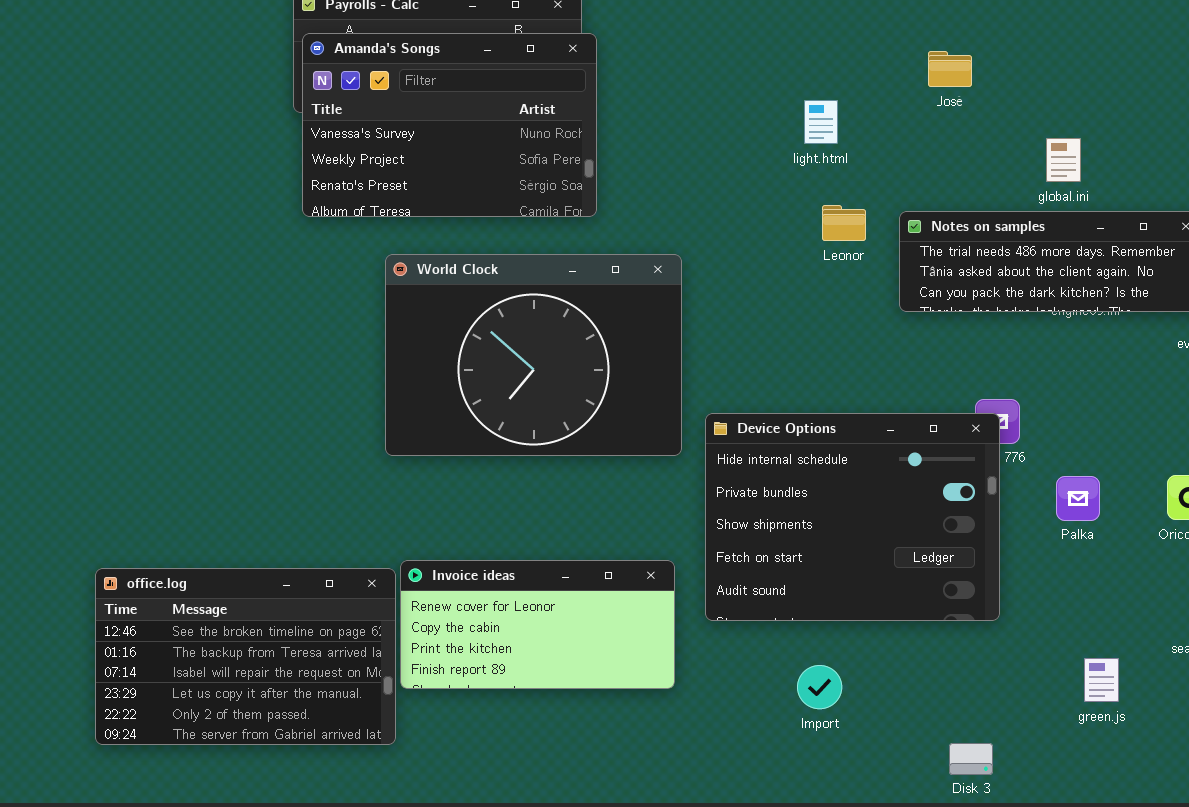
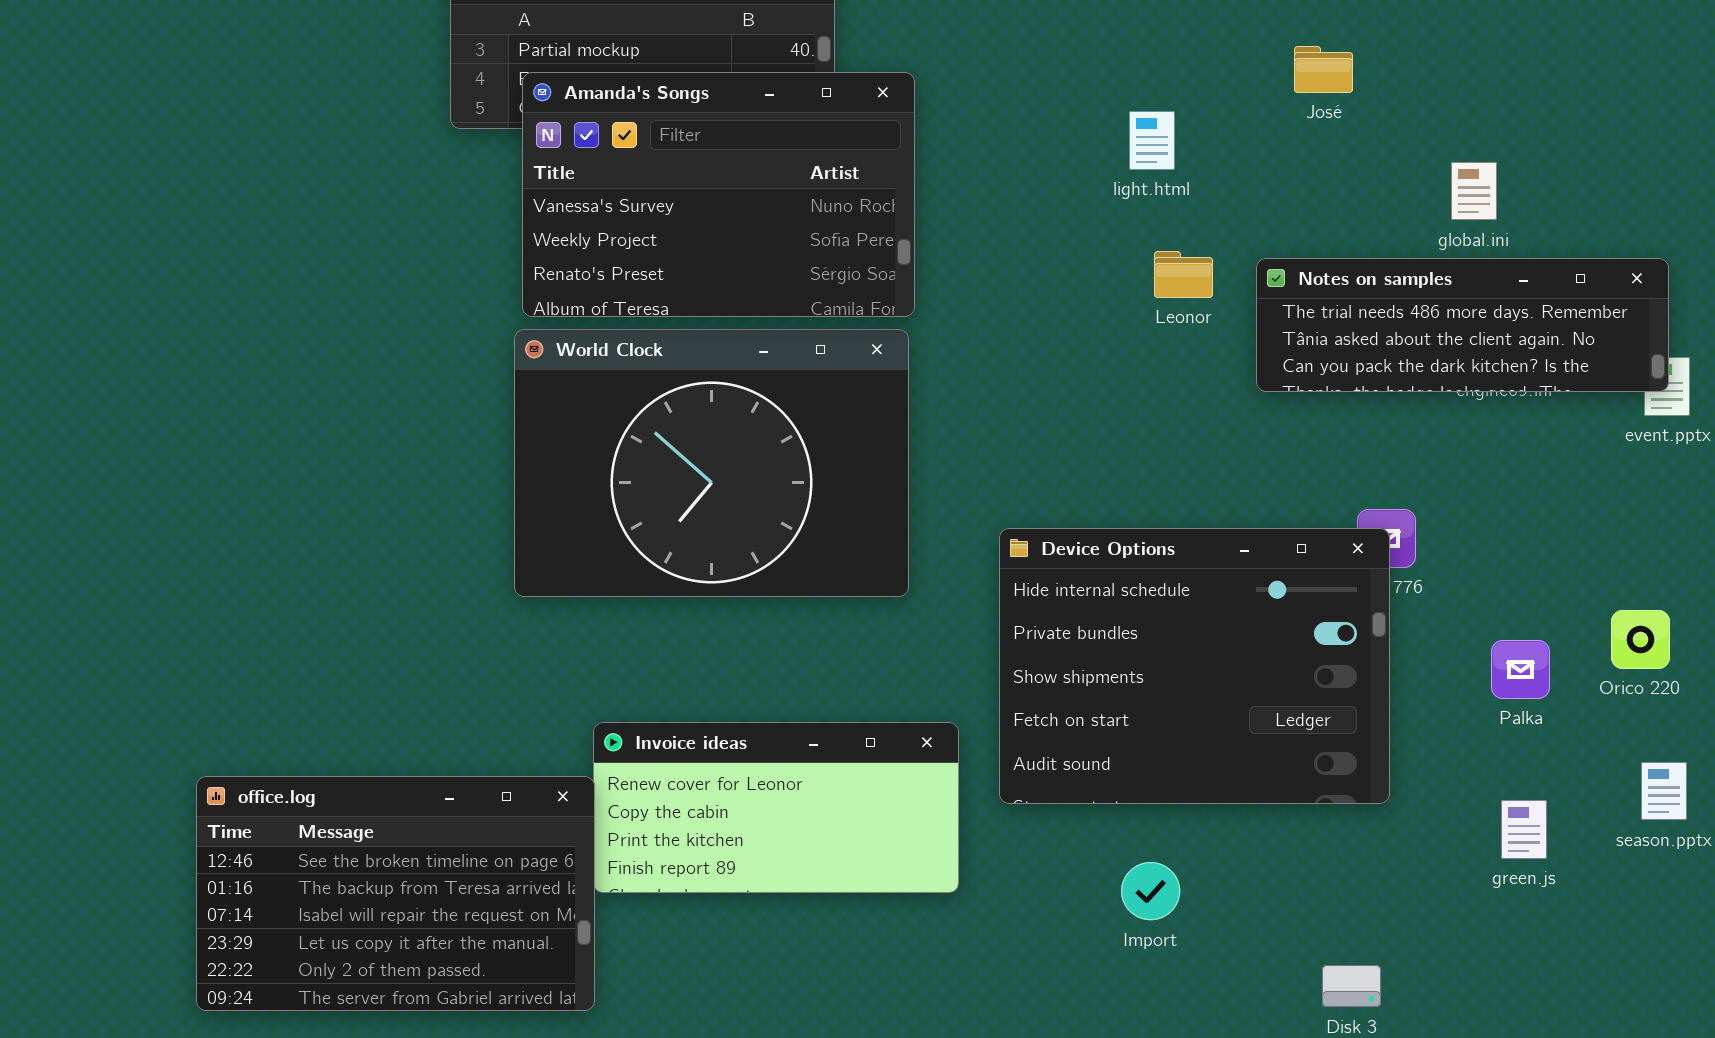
Amanda's Songs: [302,33,597,217] -> [522,72,915,317], moved
World Clock: [385,254,682,456] -> [514,329,909,597], moved
Palka: [1056,476,1100,521] -> [1491,640,1550,699], moved
office.log: [95,568,396,745] -> [196,776,595,1011], moved
green.js: [1084,658,1119,702] -> [1501,800,1547,859], moved

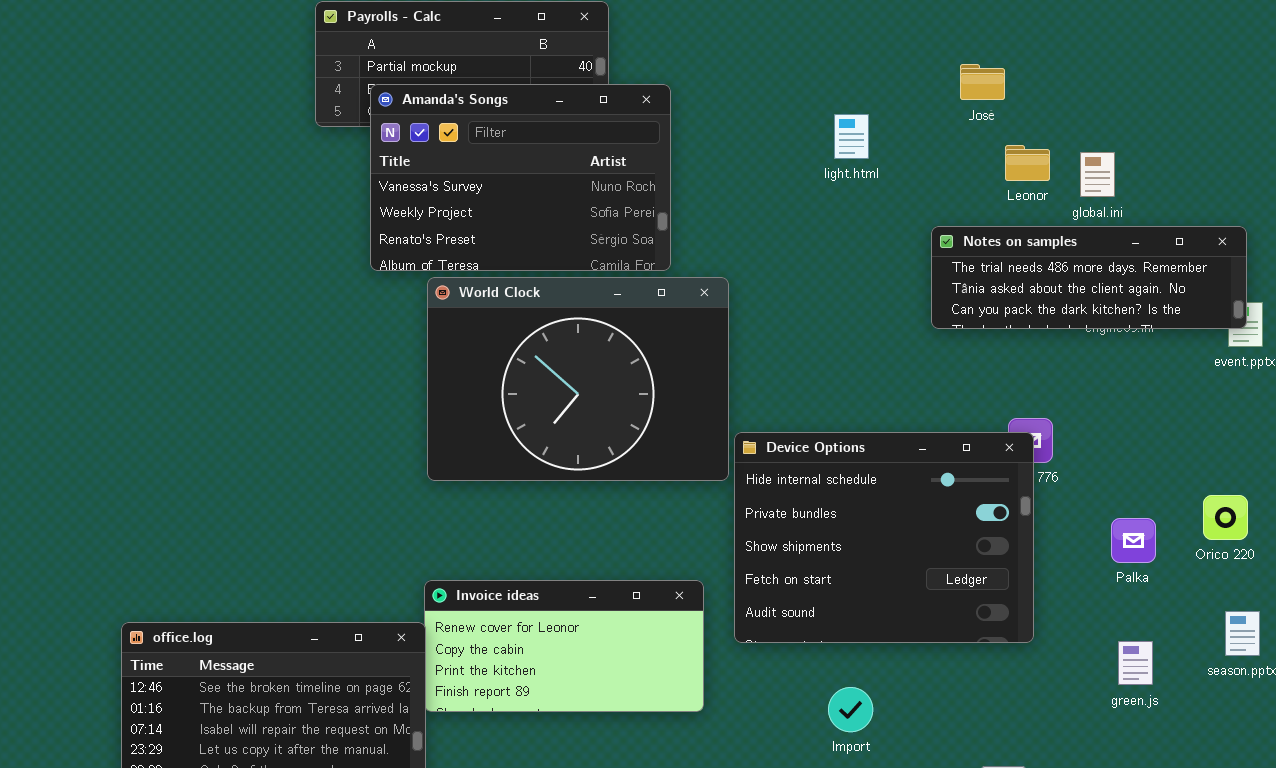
Leonor: [1154,251,1213,298] -> [1005,145,1050,181], moved
World Clock: [514,329,909,597] -> [427,277,729,481], moved

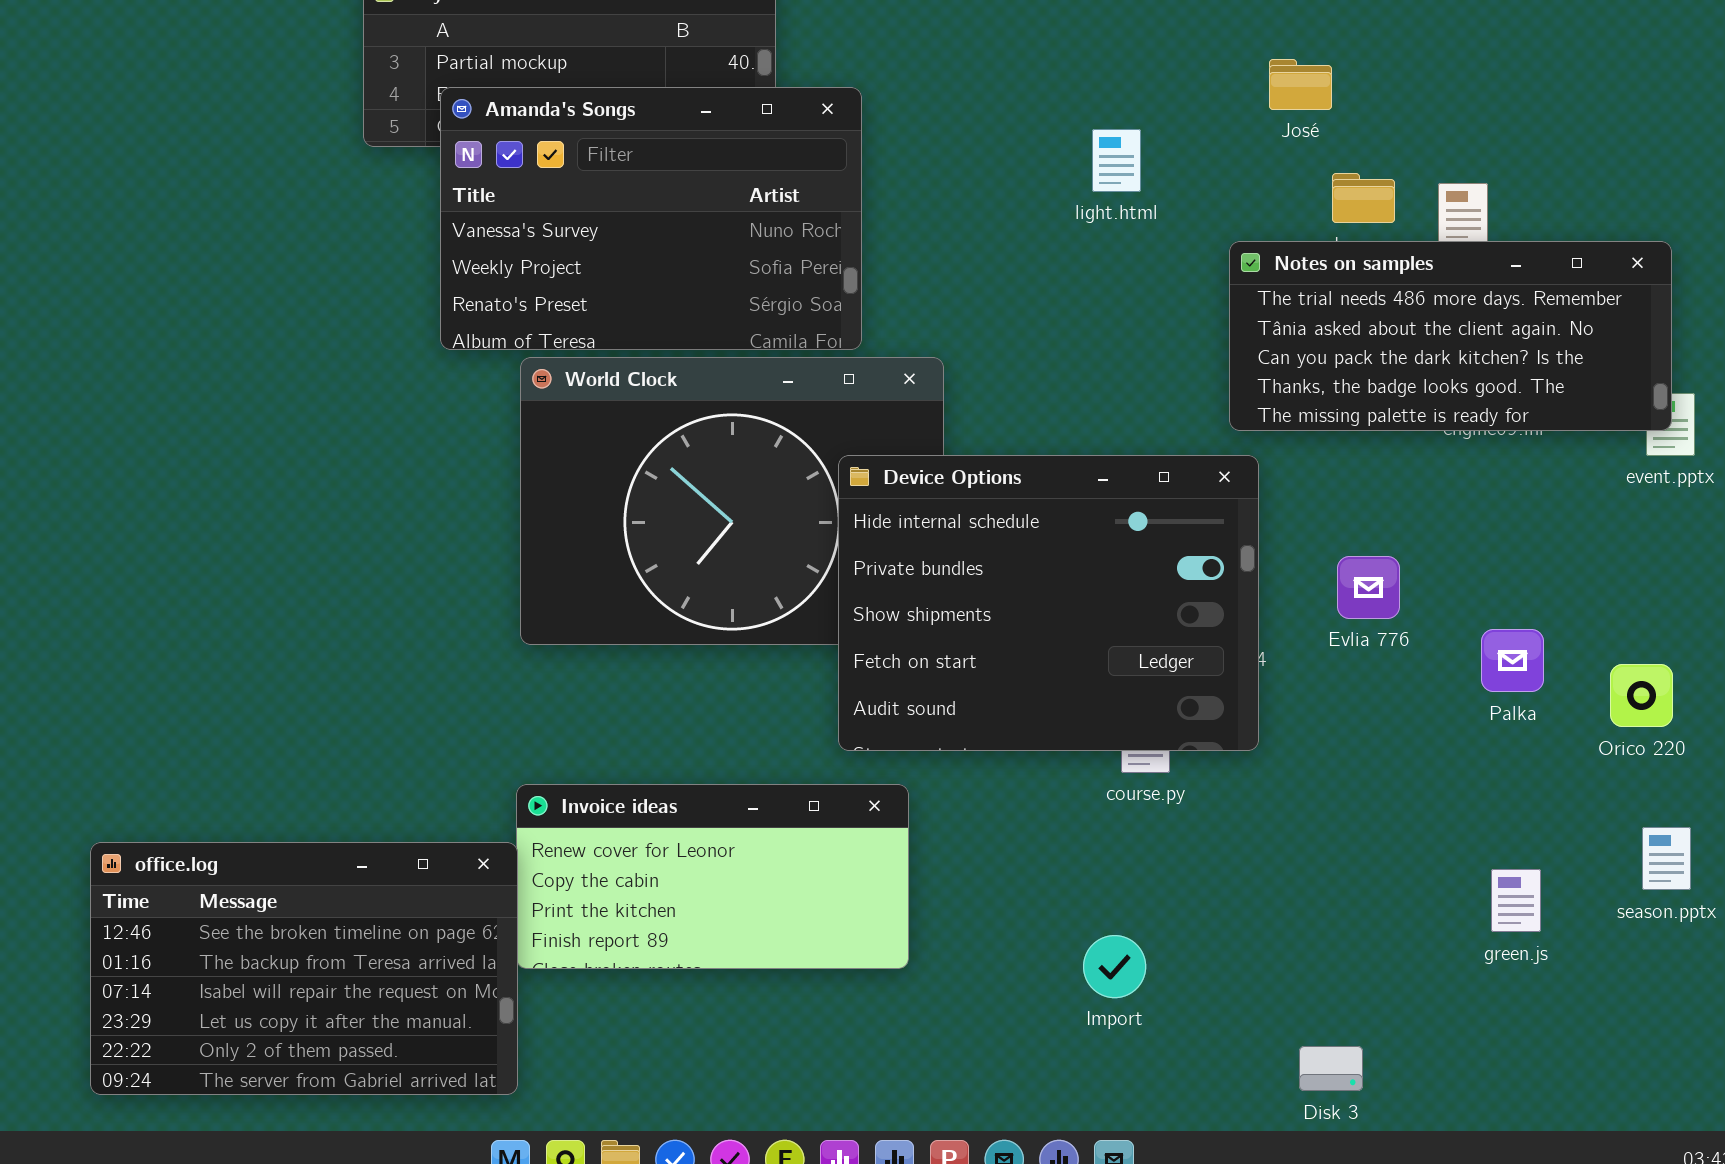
Notes on samples: [931,226,1247,329] -> [1229,241,1672,431], resized
Device Options: [734,432,1034,643] -> [838,455,1259,751], moved
Palka: [1111,518,1156,563] -> [1481,629,1544,692], moved

